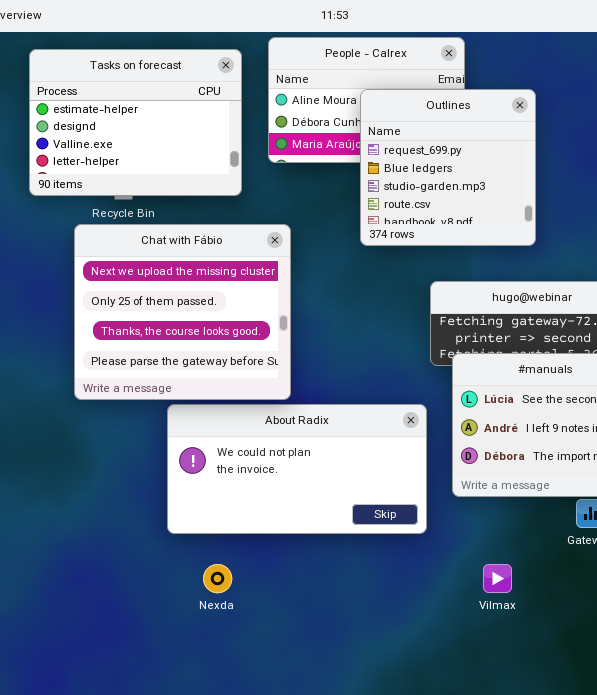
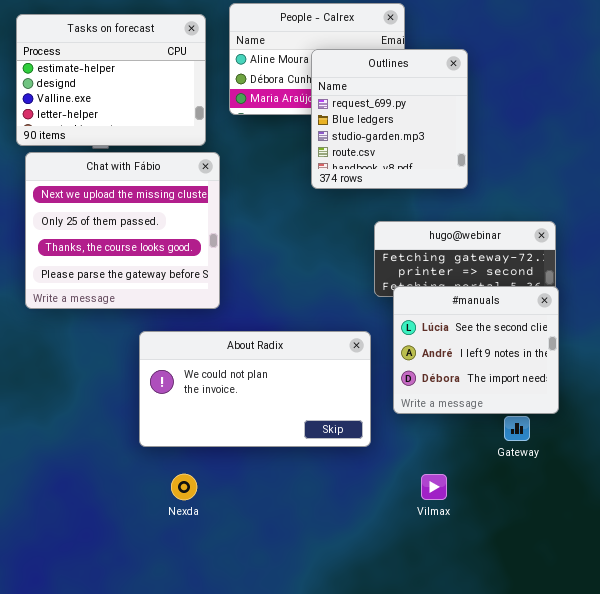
Chat with Fábio: [74,224,291,400] -> [25,152,220,309], moved

